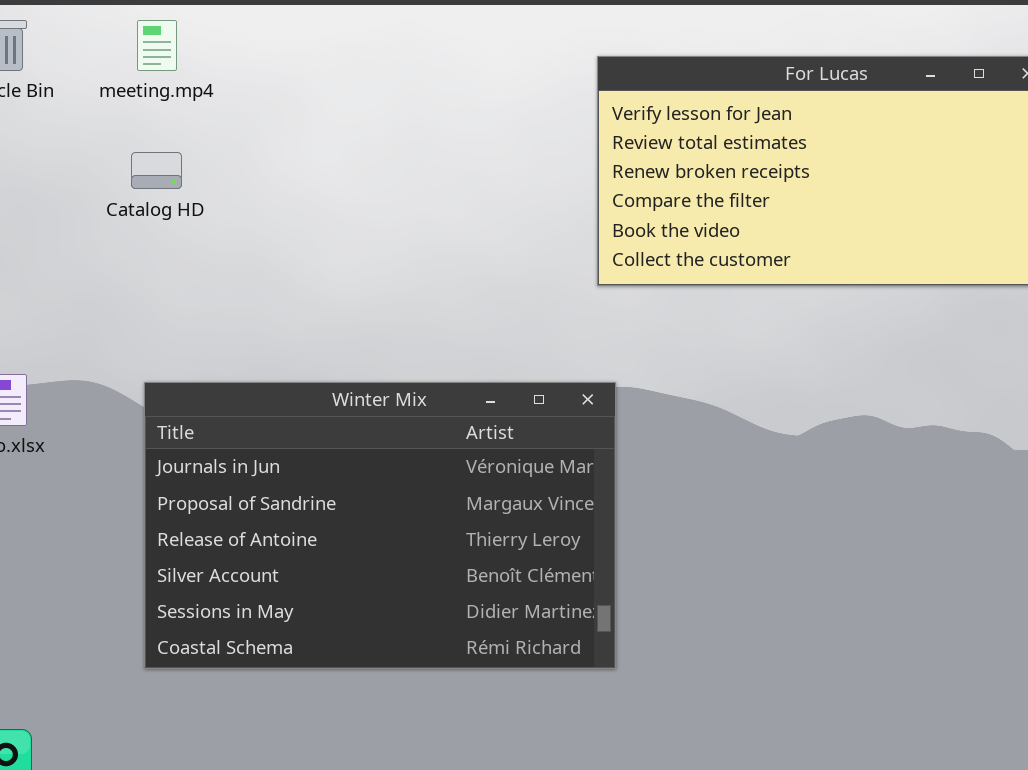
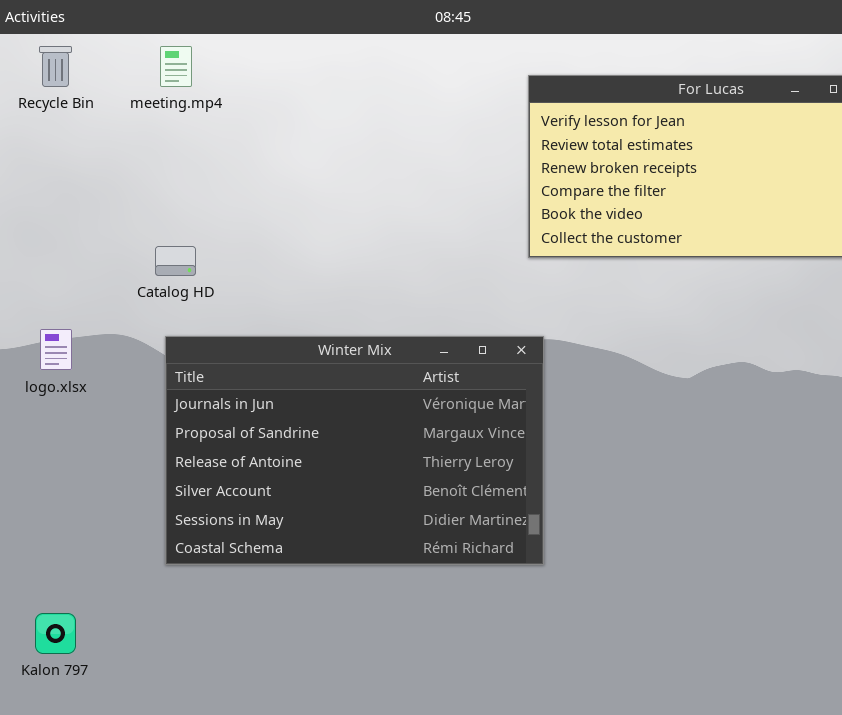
Catalog HD: [131,152,182,189] -> [155,246,196,276], moved

